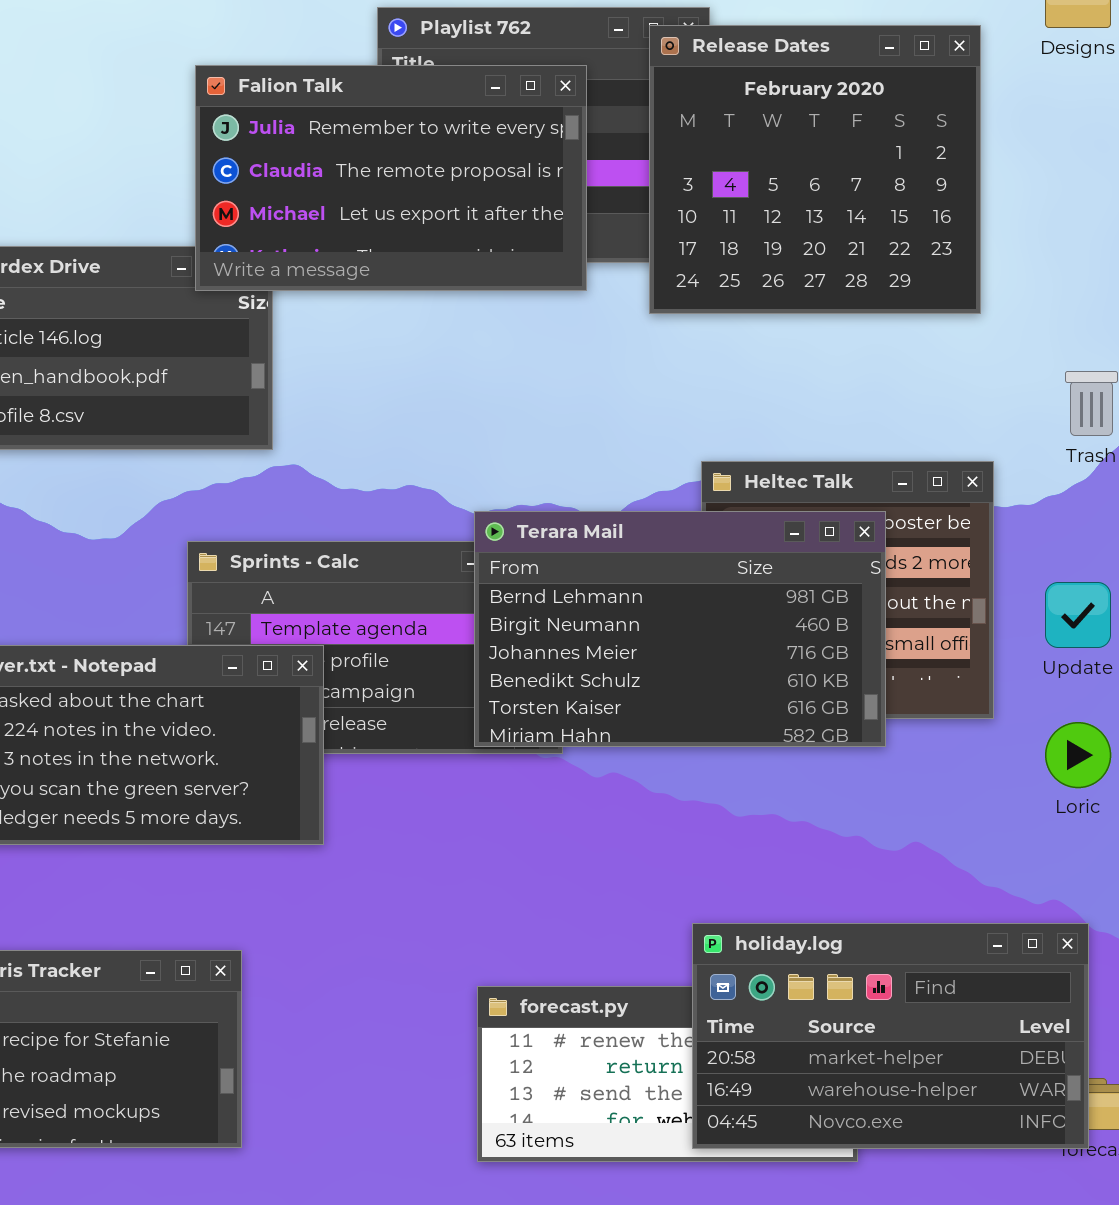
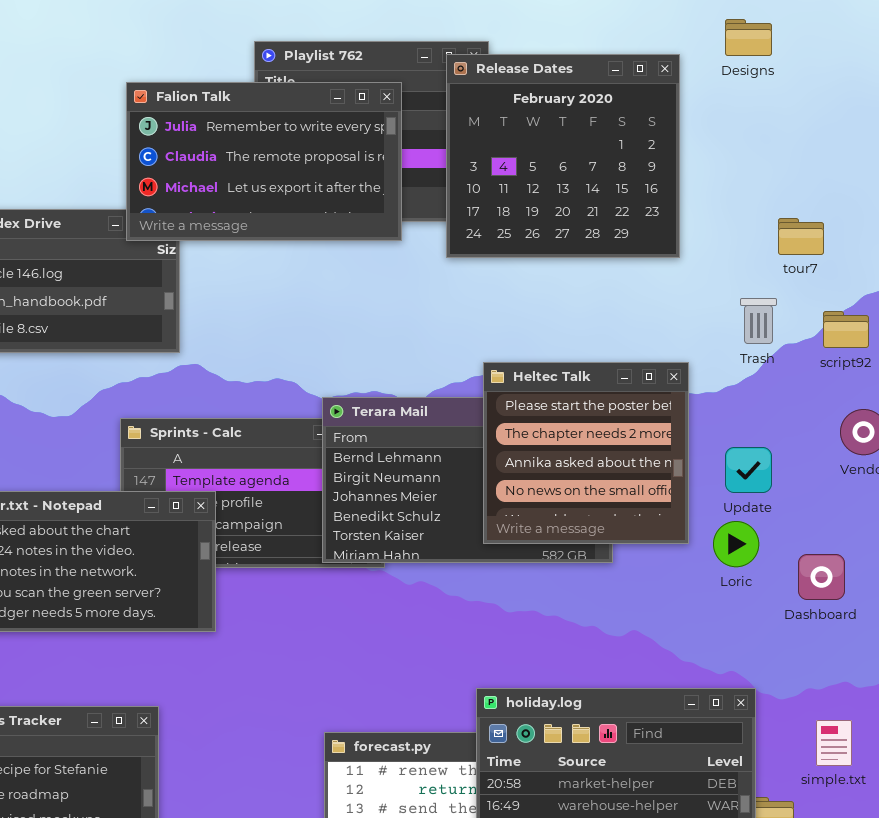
Heltec Talk: [701,461,994,719] -> [483,362,689,544], raised
Loric: [1045,722,1111,788] -> [713,521,759,567], moved

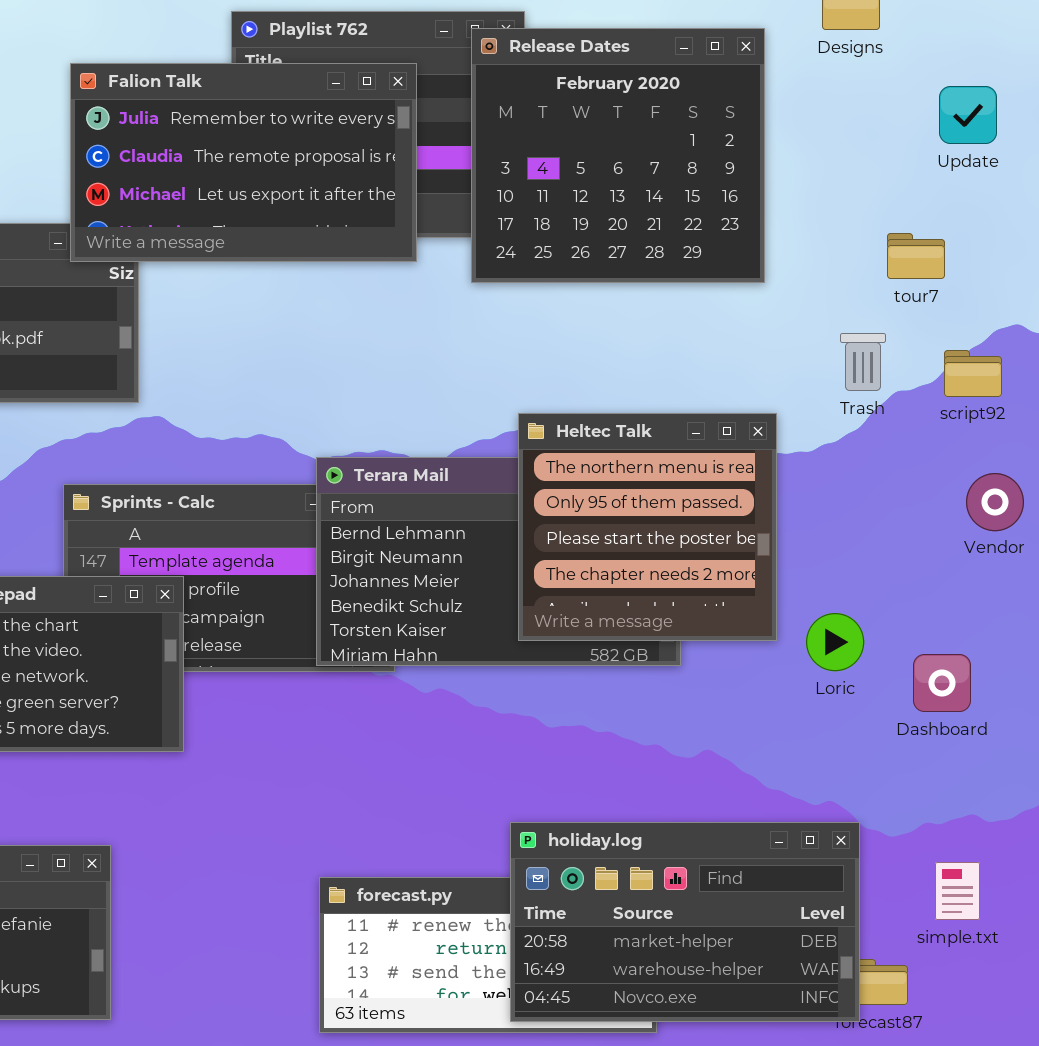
Heltec Talk: [483,362,689,544] -> [518,413,777,641], scrolled up 2 rows
Update: [725,447,772,493] -> [939,86,997,144], moved

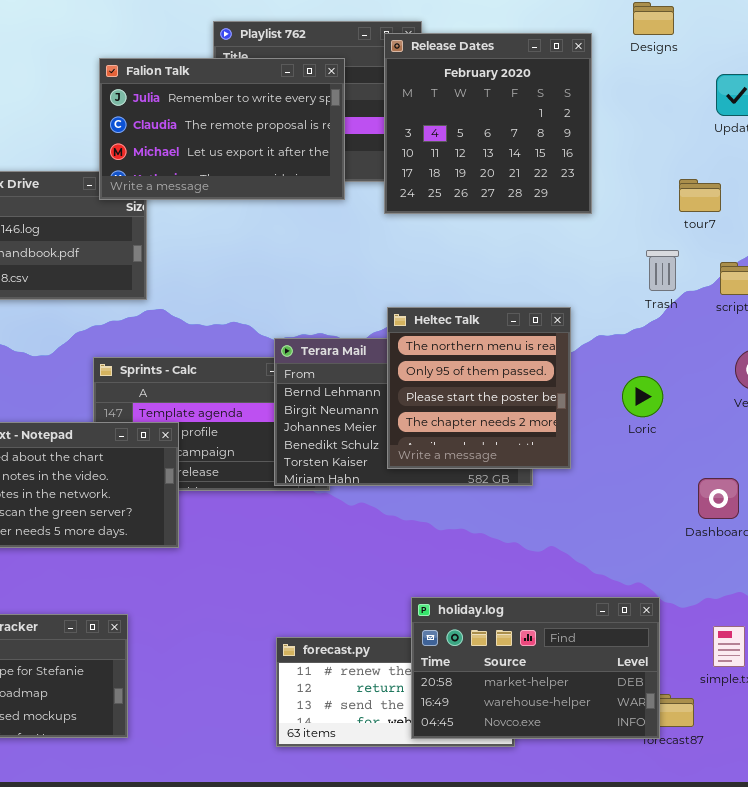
Heltec Talk: [518,413,777,641] -> [387,307,571,469], moved
Loric: [806,613,864,671] -> [622,376,663,417], moved

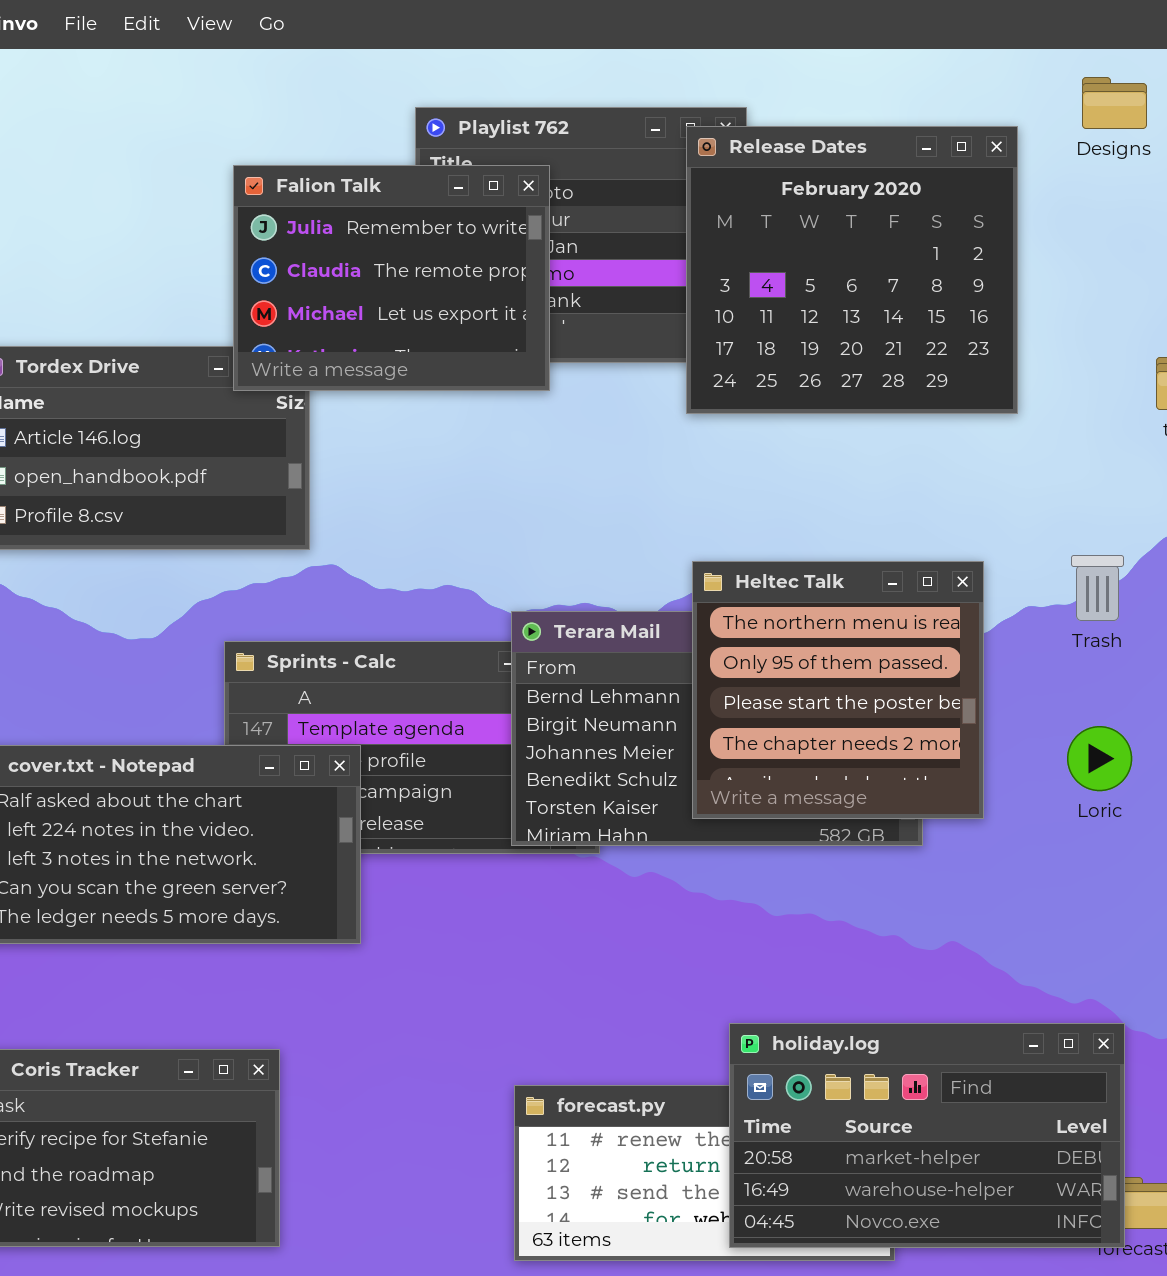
Falion Talk: [99,58,345,200] -> [233,165,550,391], resized
Trash: [646,250,679,291] -> [1071,555,1124,621], moved
Loric: [622,376,663,417] -> [1067,726,1132,791], moved

